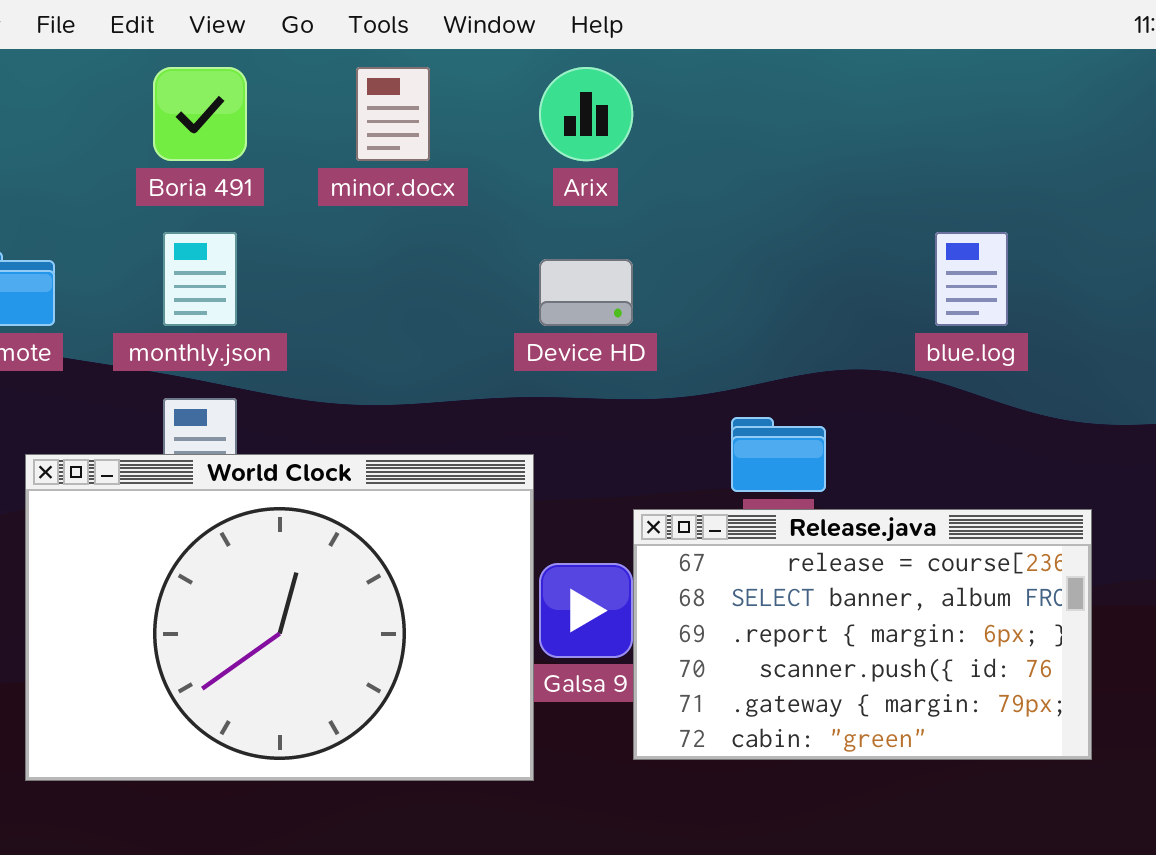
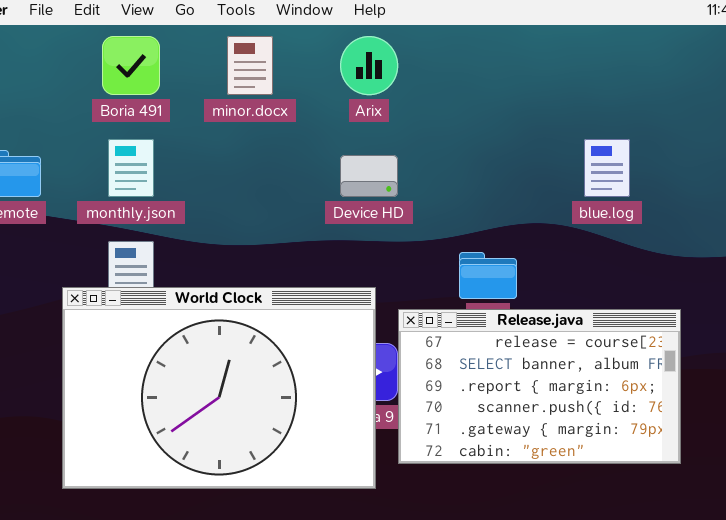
World Clock: [25,454,534,781] -> [62,287,376,489], moved

